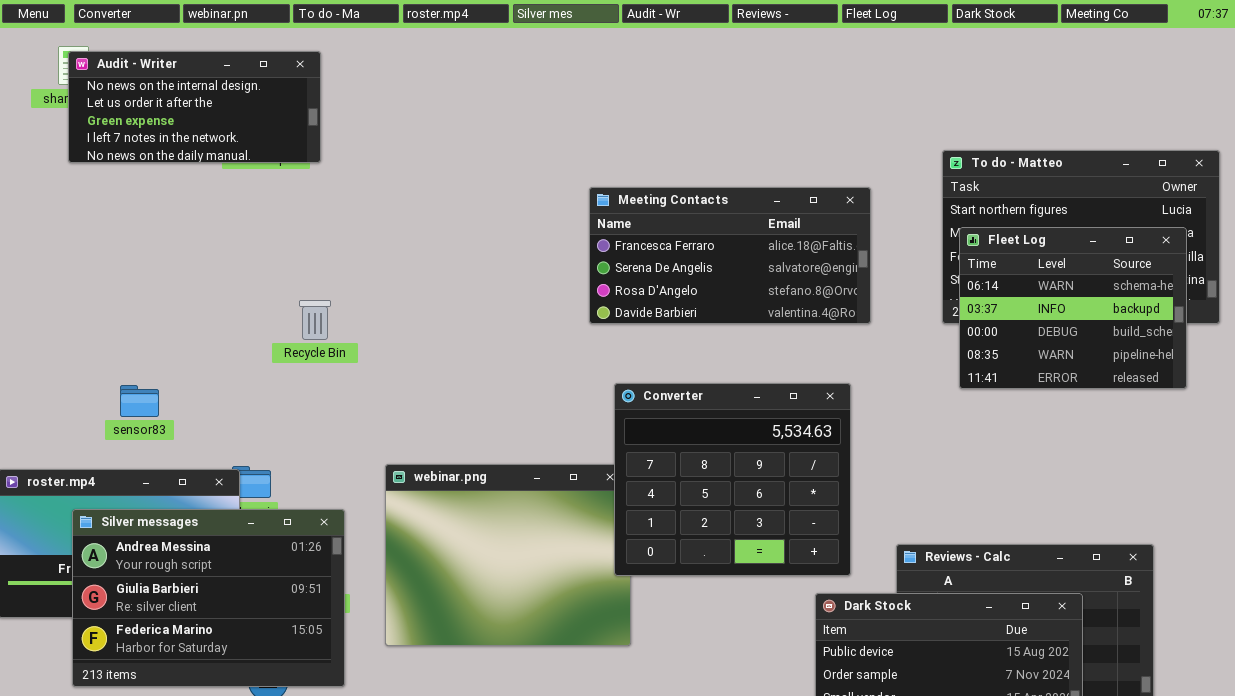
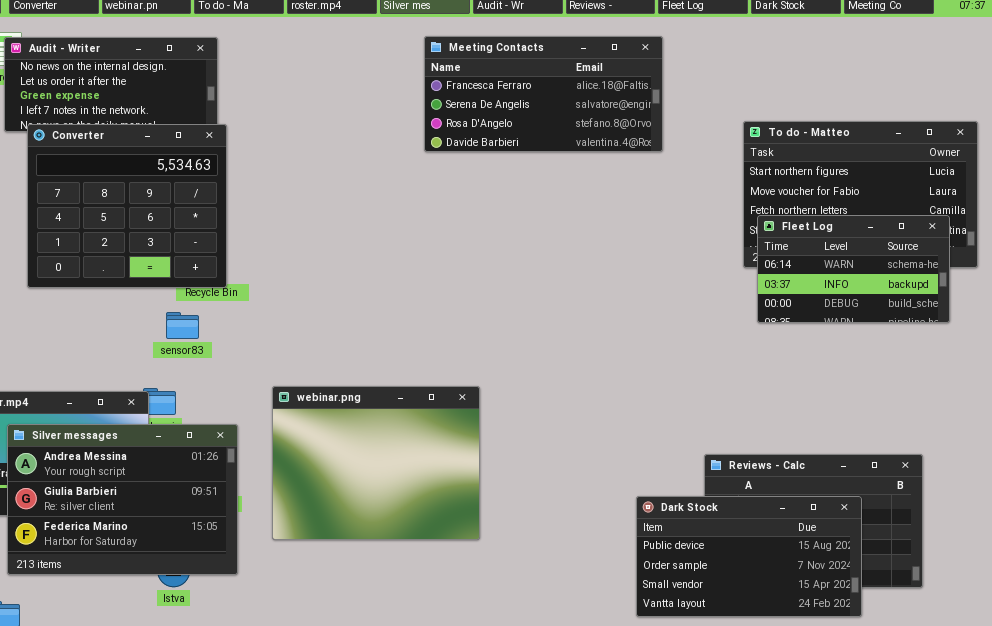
Meeting Contacts: [589,187,871,324] -> [424,36,663,152], moved
Fleet Log: [959,227,1187,389] -> [757,215,950,323], resized
Converter: [614,383,851,576] -> [27,124,227,288], moved
sensor83: [120,385,159,417] -> [166,312,199,339], moved

